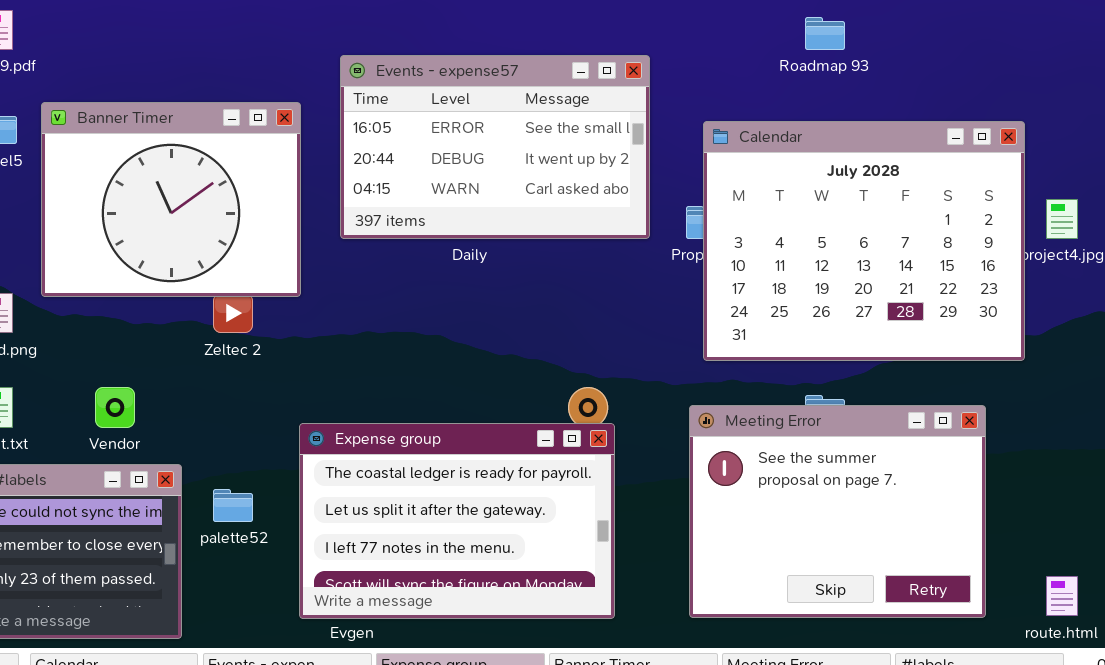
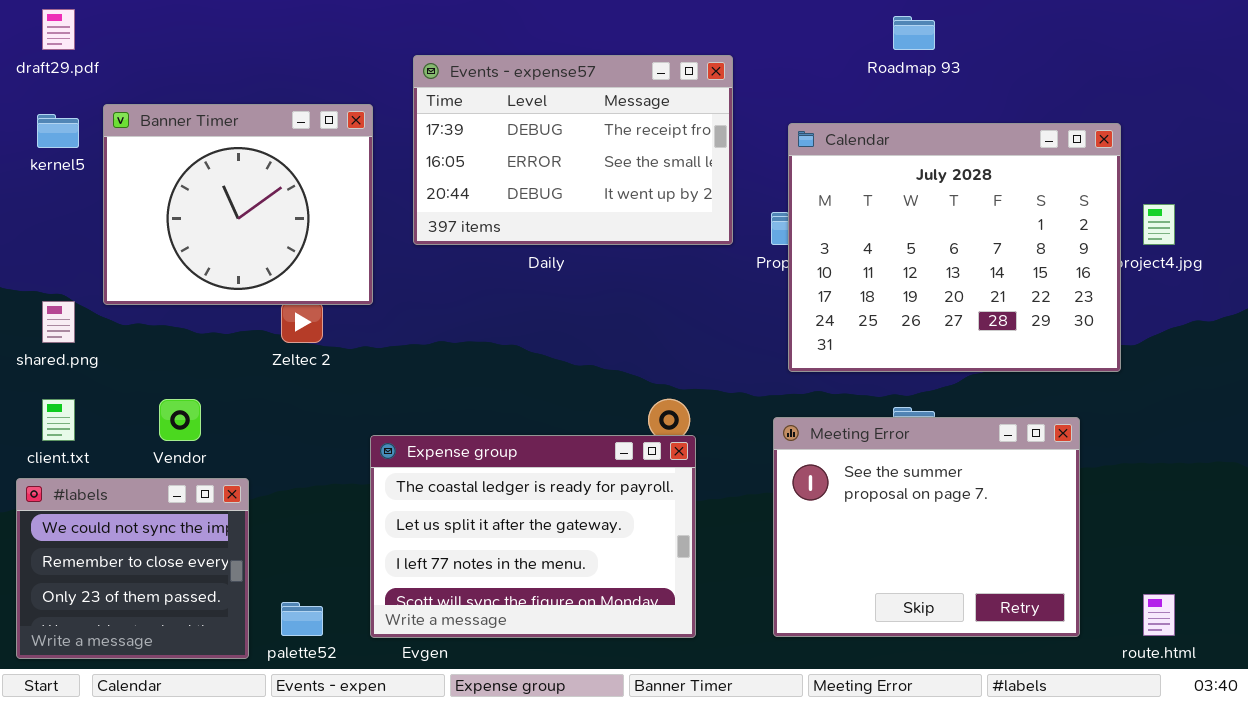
Events - expense57: [340,55,650,239] -> [413,55,733,245], scrolled up 1 row
palette52: [213,489,253,522] -> [281,602,323,636], moved

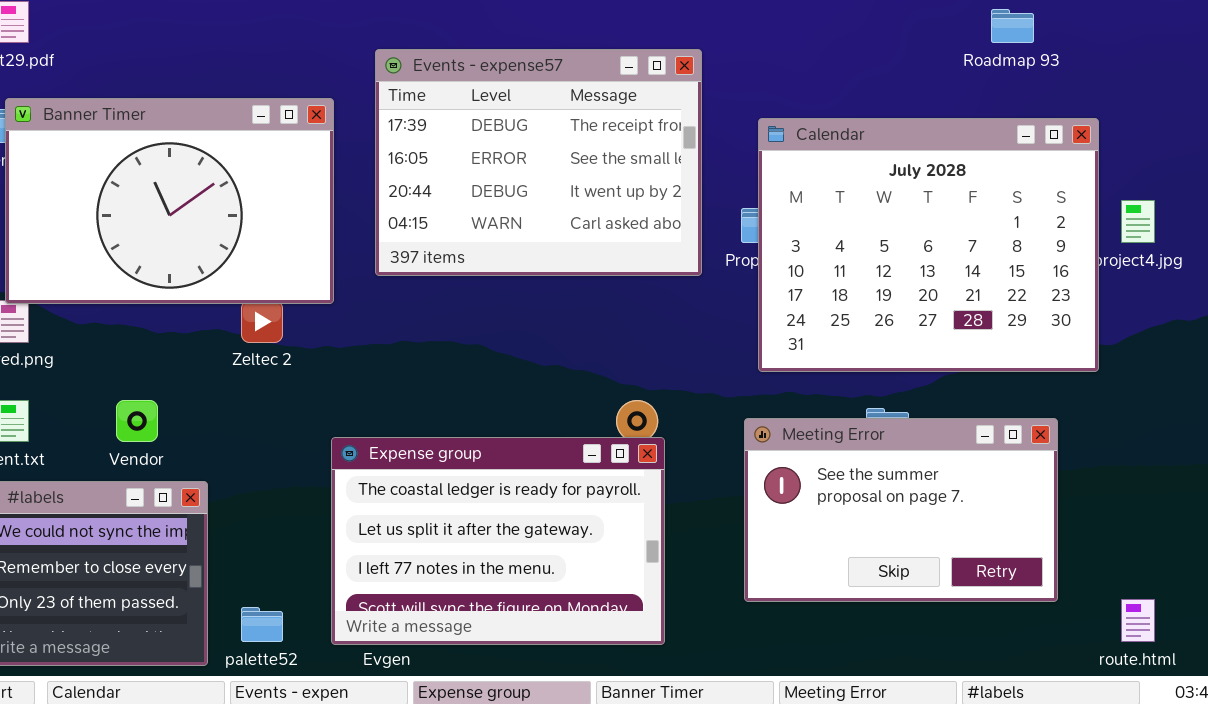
Roadmap 93: [893,16,935,50] -> [991,9,1034,43], moved
Events - expense57: [413,55,733,245] -> [375,49,702,276], resized
Banner Timer: [103,104,373,305] -> [5,98,334,304], resized
Meeting Error: [773,417,1080,637] -> [744,418,1058,602], resized

